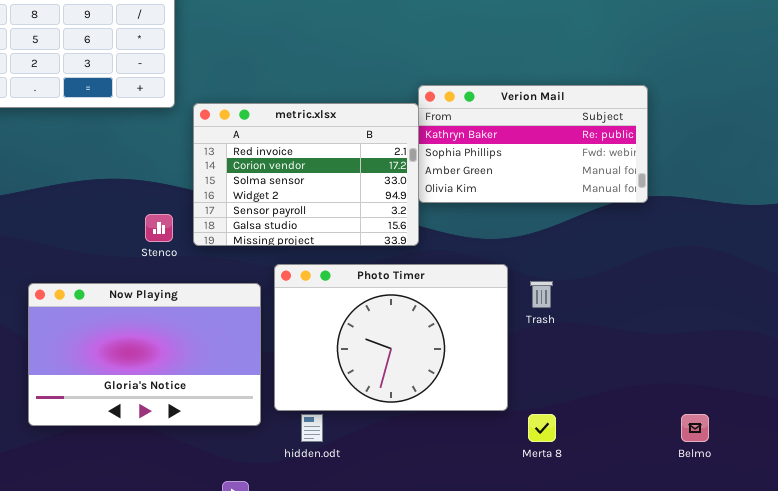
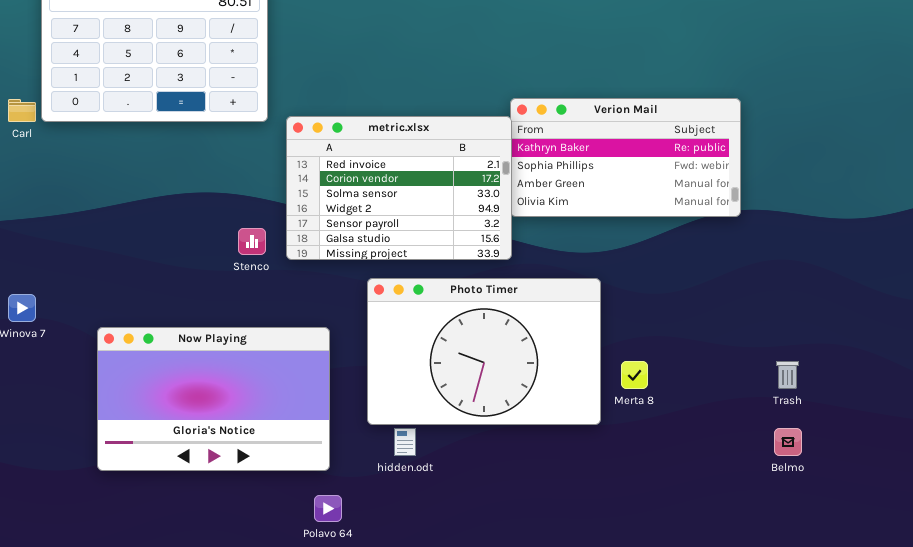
Trash: [530,281,553,308] -> [776,361,799,389], moved
Now Playing: [28,283,261,426] -> [97,327,330,471], moved
Merta 8: [528,414,556,442] -> [621,361,648,389], moved

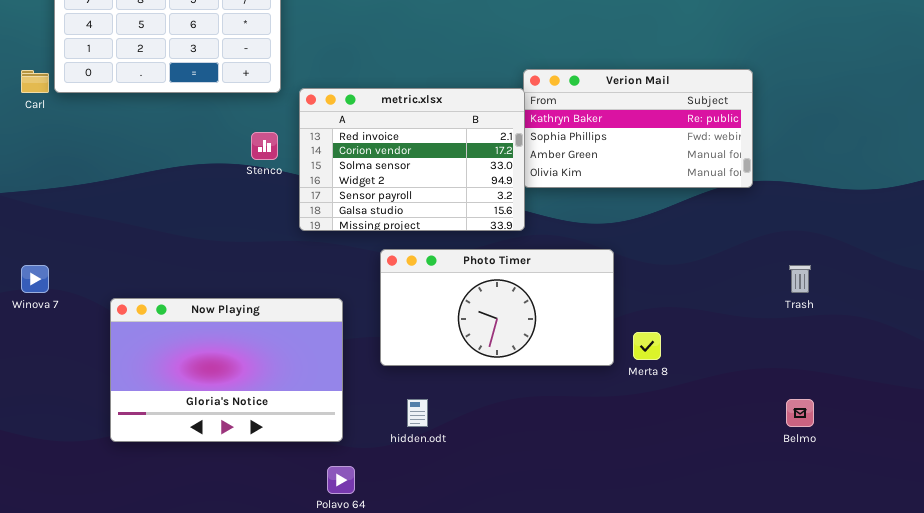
Stenco: [238,228,266,255] -> [251,132,278,160], moved
Photo Timer: [367,278,601,425] -> [380,249,614,366], resized
Trash: [776,361,799,389] -> [789,265,811,293], moved

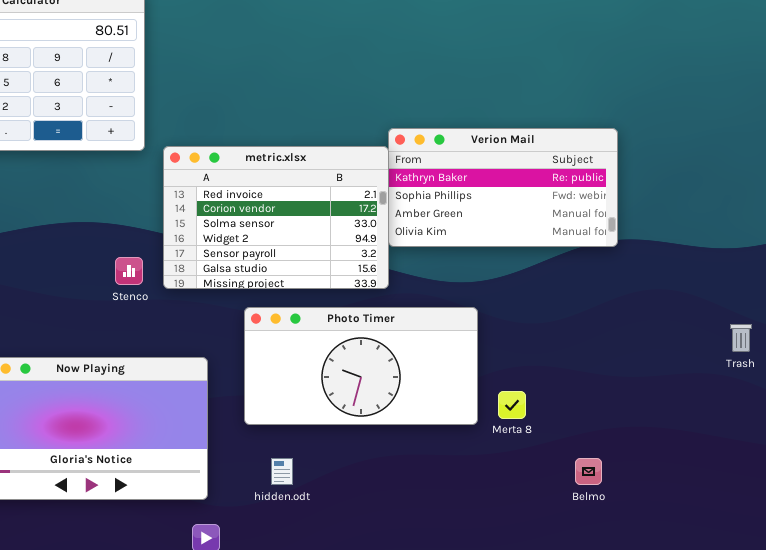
Stenco: [251,132,278,160] -> [115,257,143,285], moved
Trash: [789,265,811,293] -> [730,324,752,352], moved
Belmo: [786,399,814,427] -> [575,458,602,485], moved

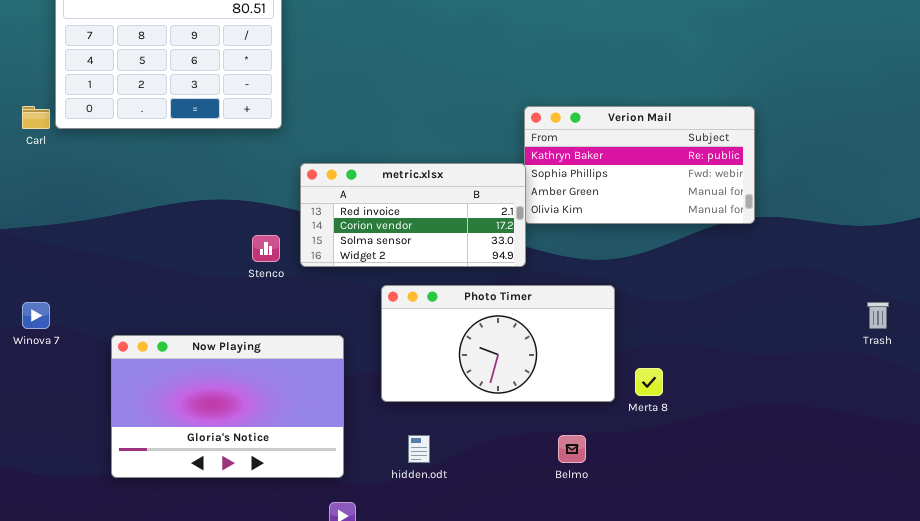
metric.xlsx: [163,146,389,289] -> [300,163,526,267], resized
Belmo: [575,458,602,485] -> [558,435,586,463], moved

